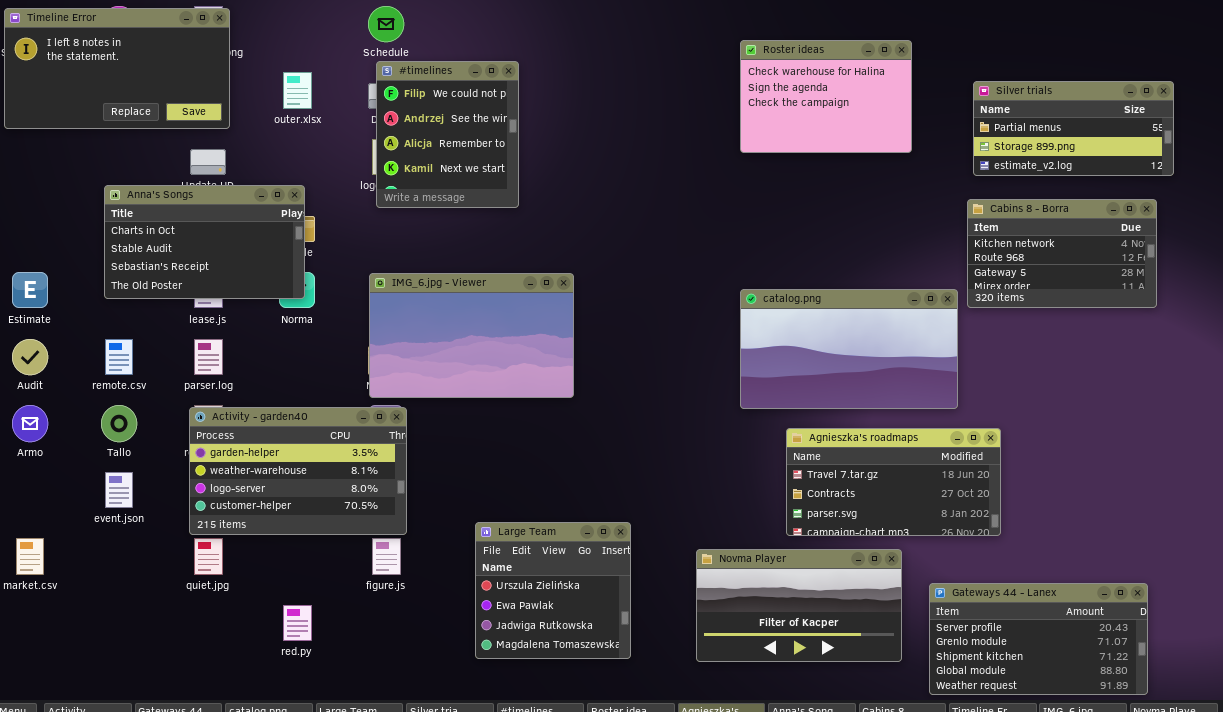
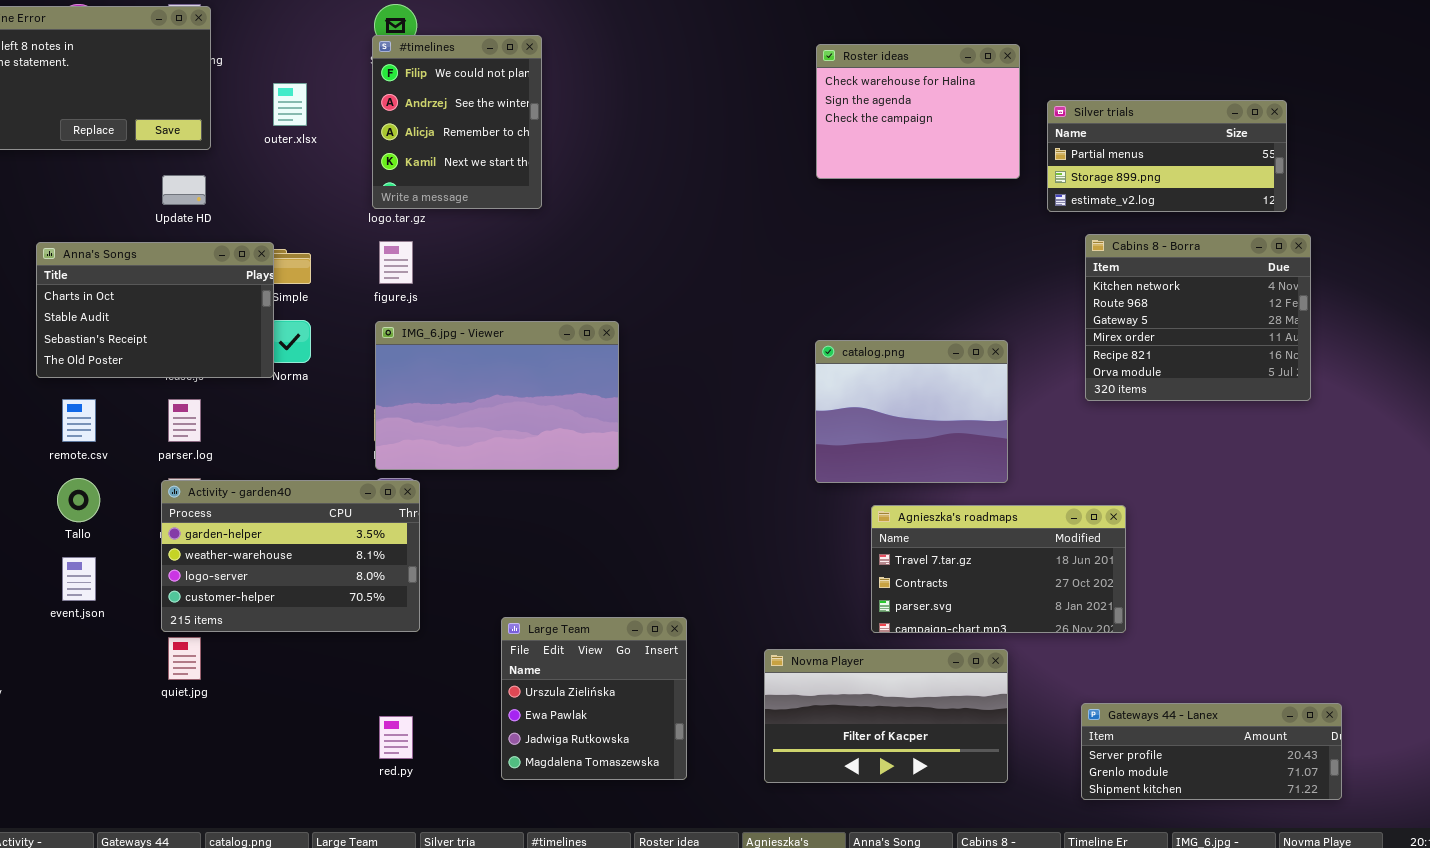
#timelines: [376,61,519,208] -> [372,35,542,209], moved
Silver trials: [973,81,1174,176] -> [1047,100,1287,212], moved
Anna's Songs: [104,185,305,299] -> [36,242,274,378], moved
Cabins 8 - Borra: [967,199,1157,308] -> [1085,234,1311,401], resized
catalog.png: [740,289,958,409] -> [815,340,1008,483], resized
figure.js: [372,538,401,575] -> [379,241,413,284], moved
Gateways 44 - Lanex: [929,583,1148,695] -> [1081,703,1342,800], moved, resized
red.py: [283,605,312,641] -> [379,716,413,759], moved

